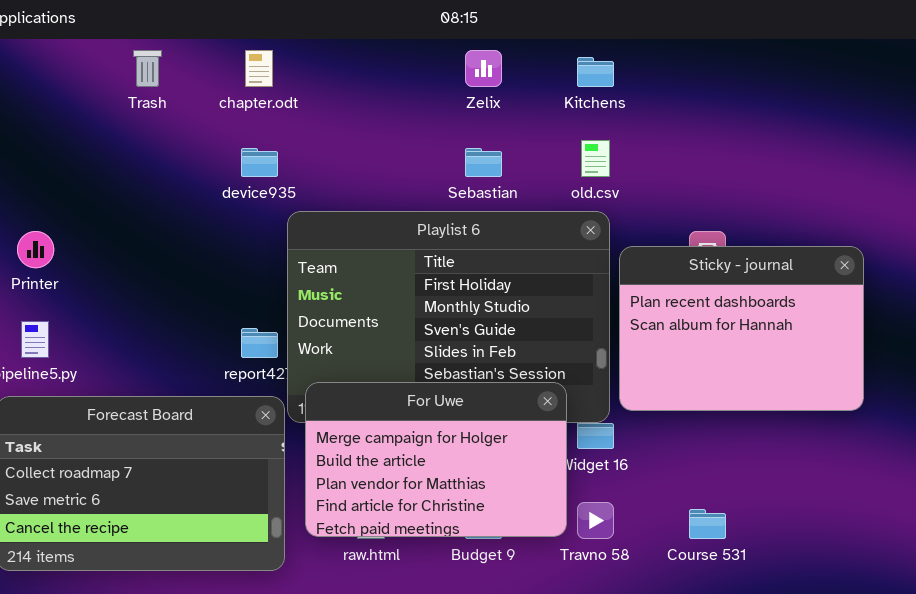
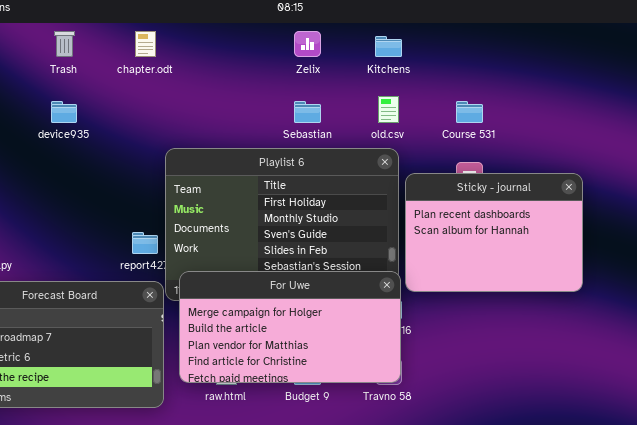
device935: [241,148,278,177] -> [51,101,77,123], moved
For Uwe: [305,382,567,537] -> [179,271,401,383], resized
Course 531: [689,509,726,539] -> [456,101,483,123], moved

